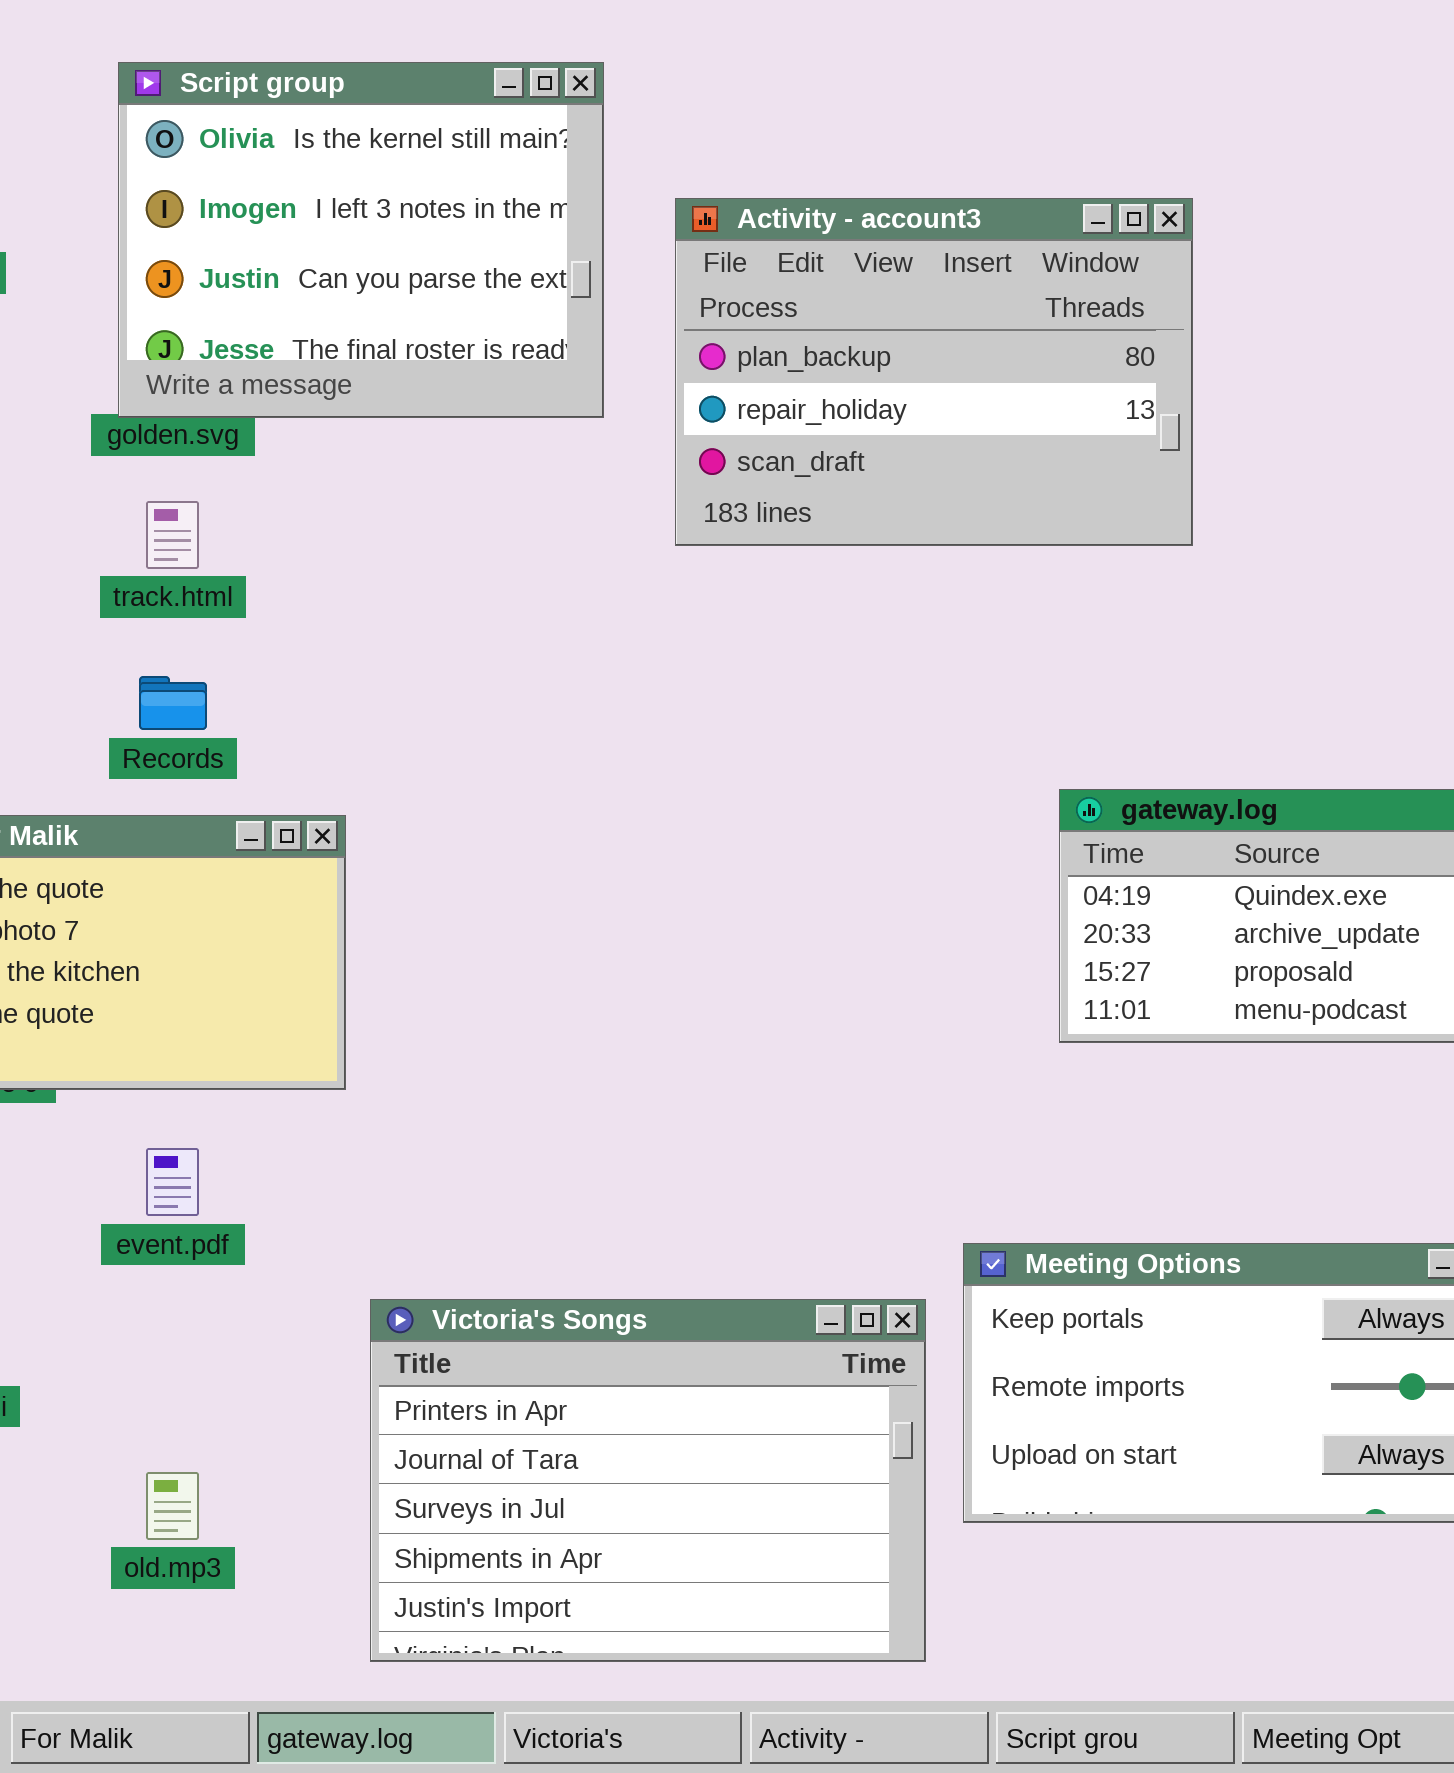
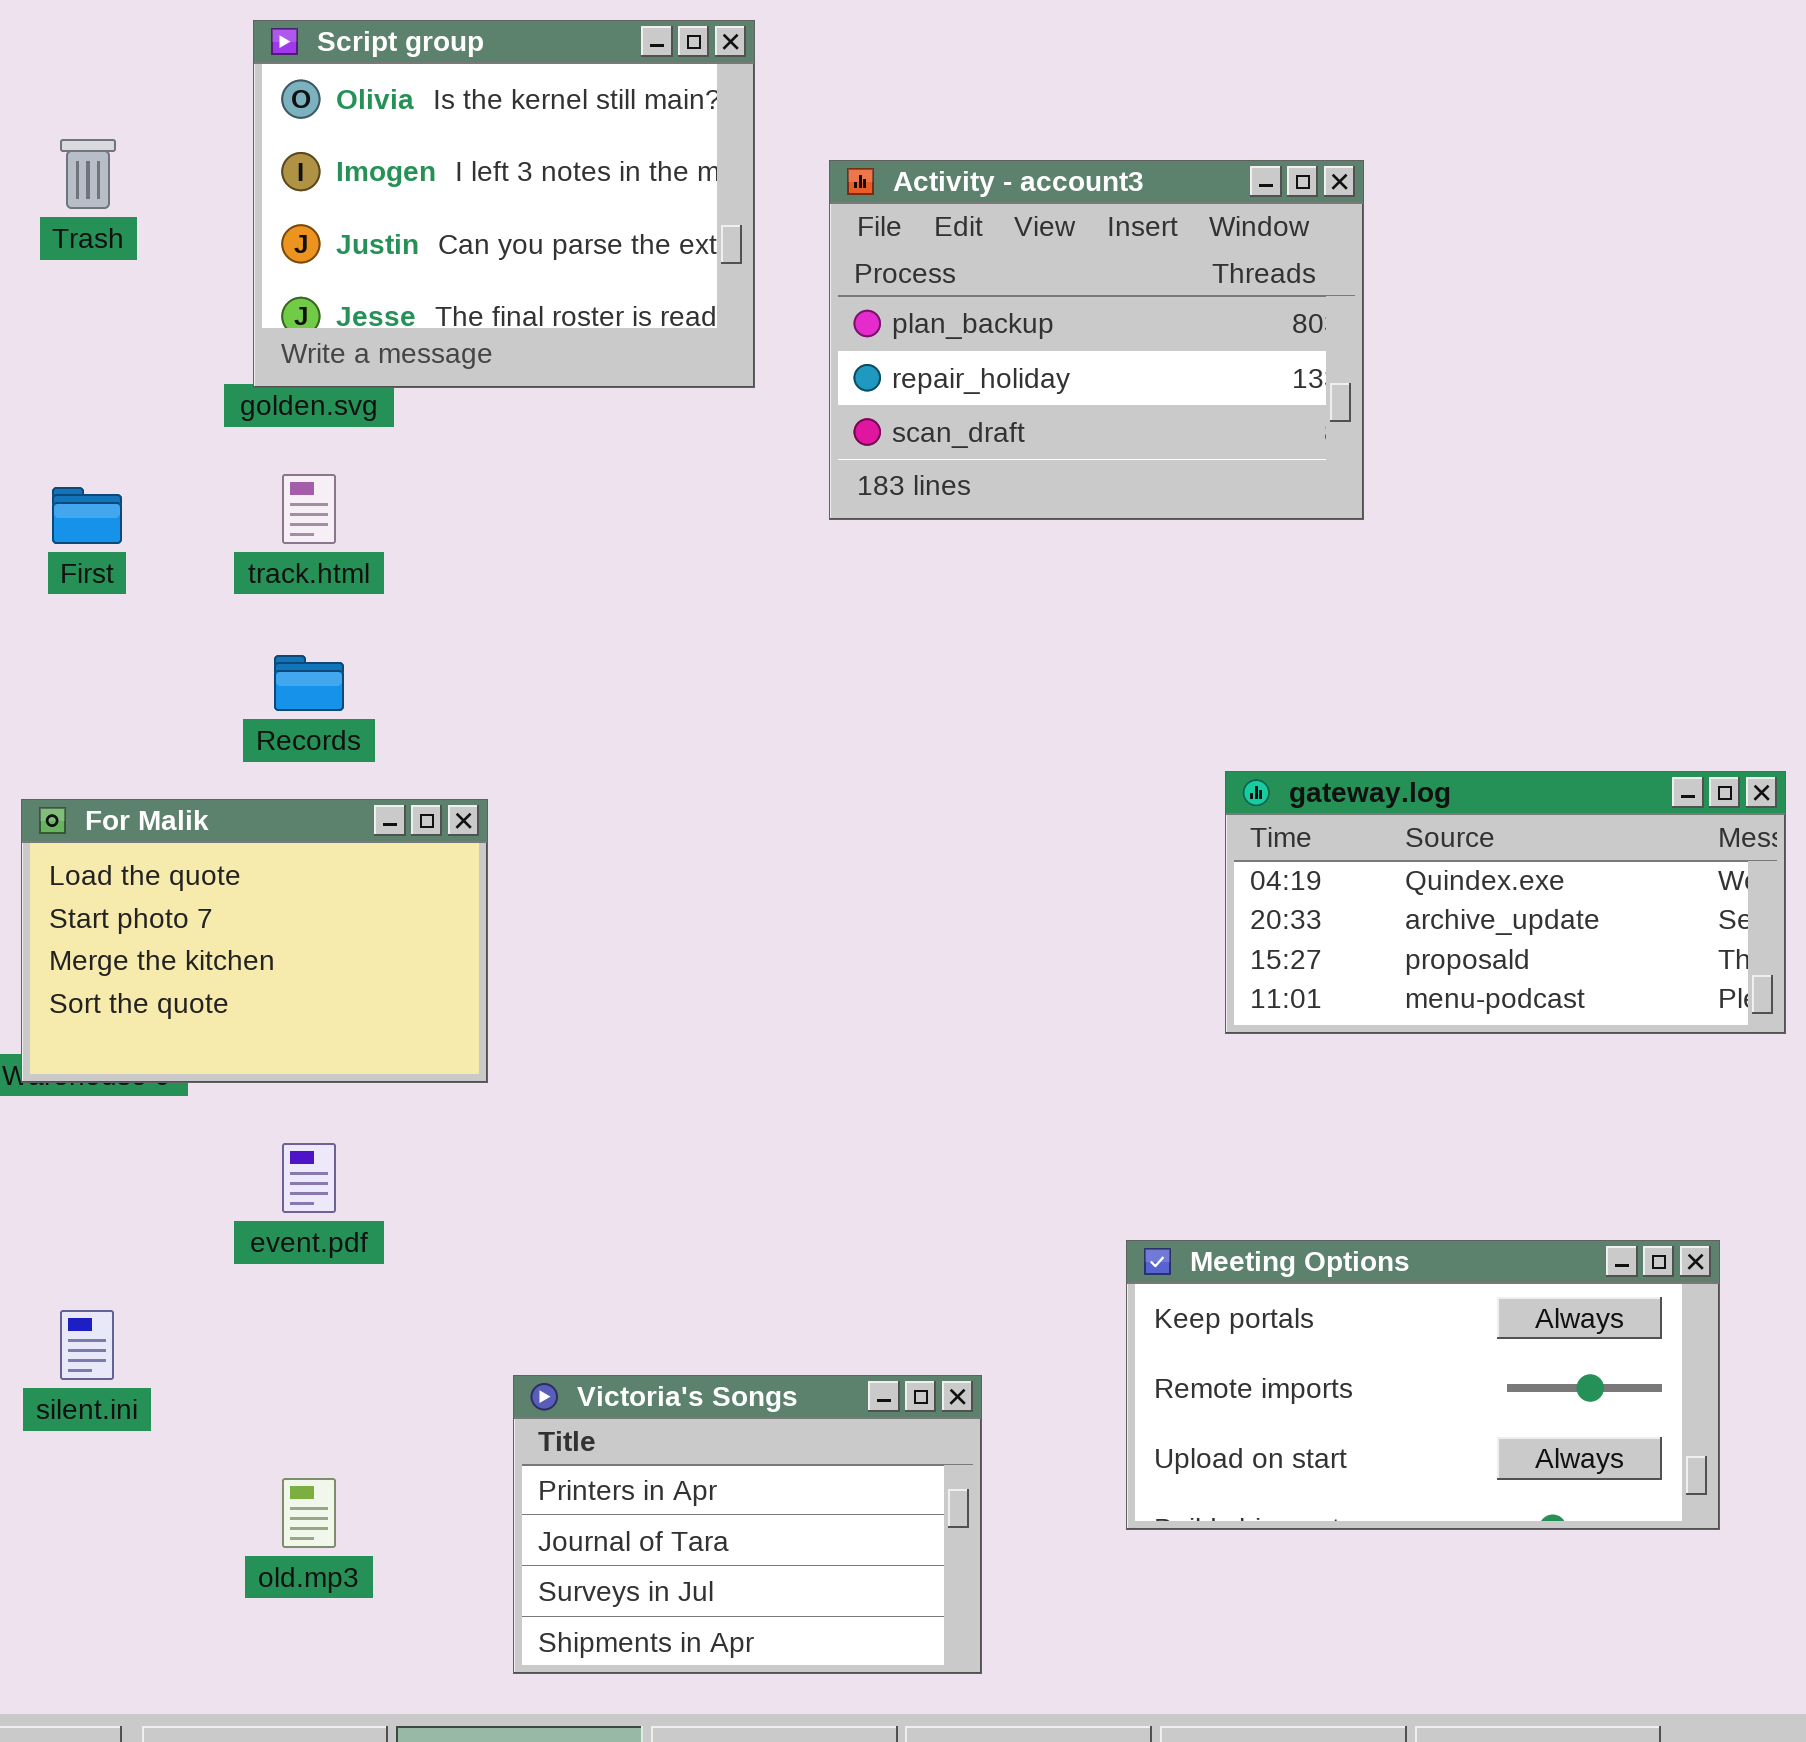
Victoria's Songs: [370,1299,926,1662] -> [513,1375,982,1674], resized

